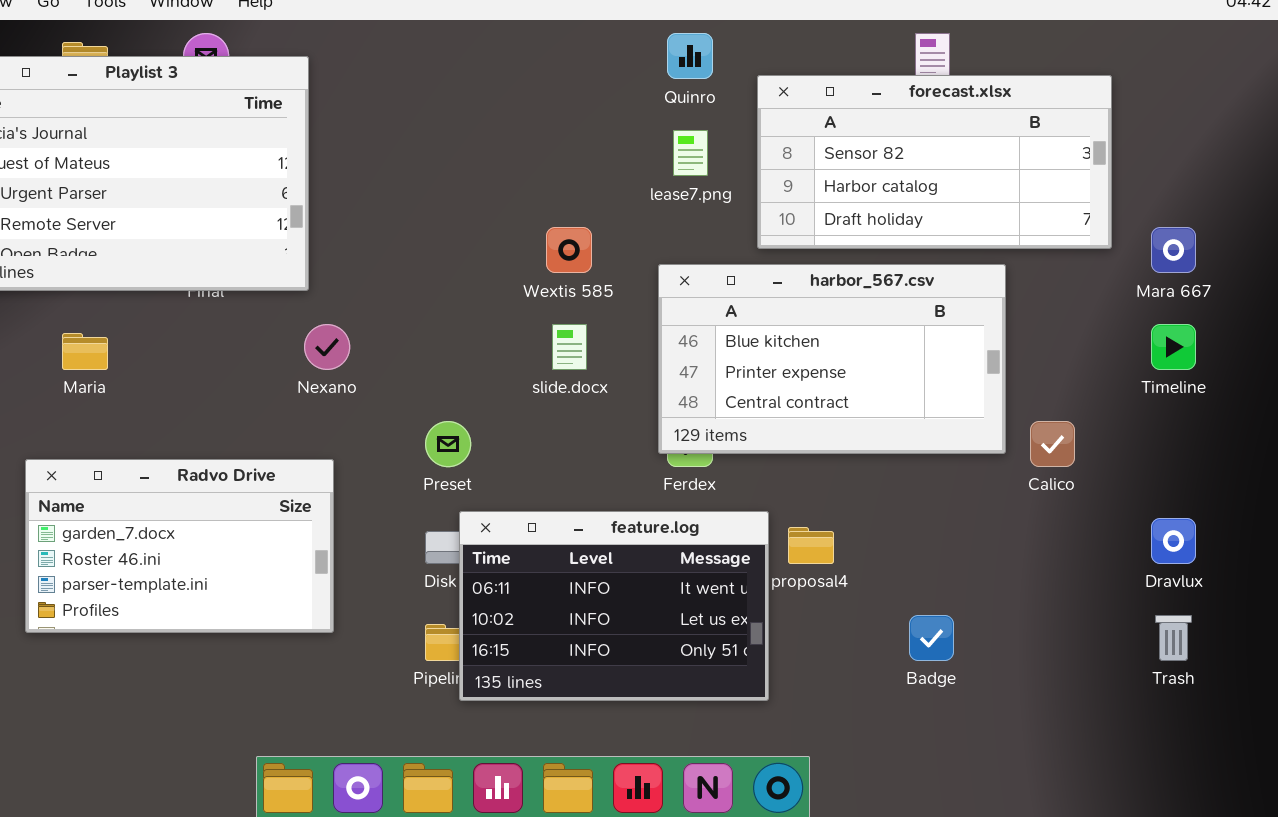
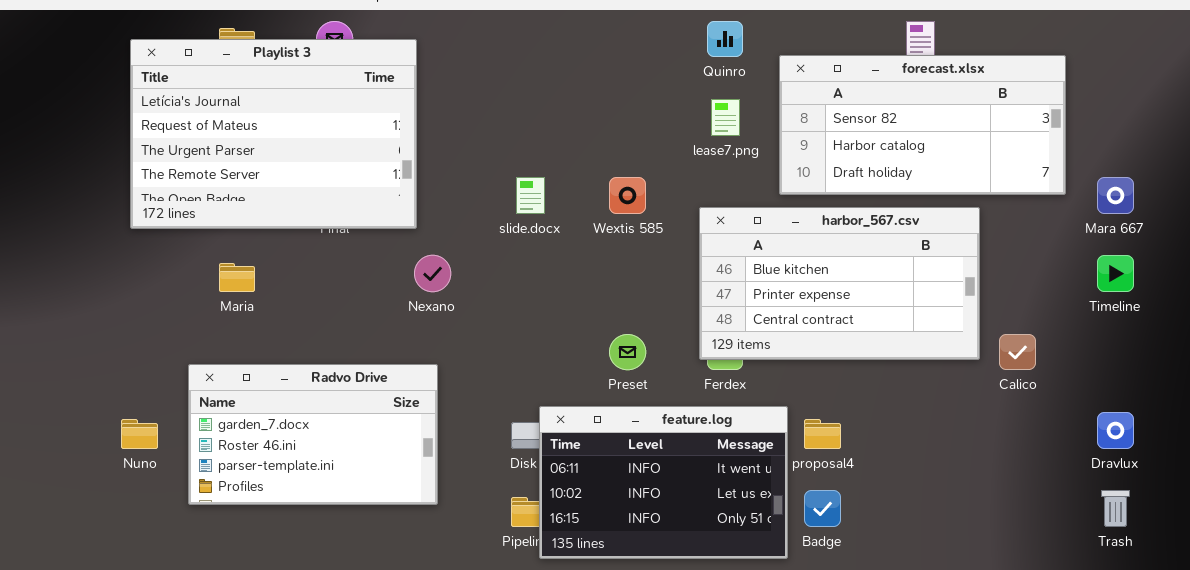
slide.docx: [552,324,587,370] -> [516,177,545,214], moved
Preset: [425,421,471,467] -> [609,334,646,370], moved
Badge: [909,615,954,661] -> [804,490,841,527], moved

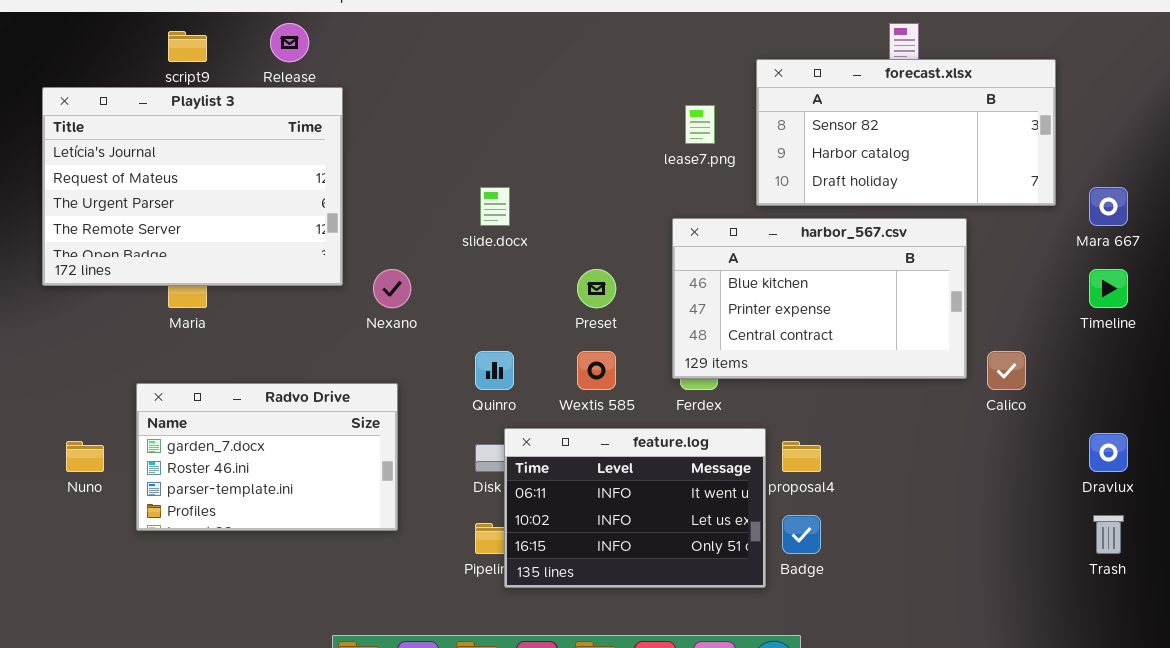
Quinro: [707,21,743,57] -> [475,351,514,390], moved
Playlist 3: [130,39,417,229] -> [42,87,343,286], moved
Wextis 585: [609,177,646,214] -> [577,351,616,390], moved
Preset: [609,334,646,370] -> [577,269,616,308], moved

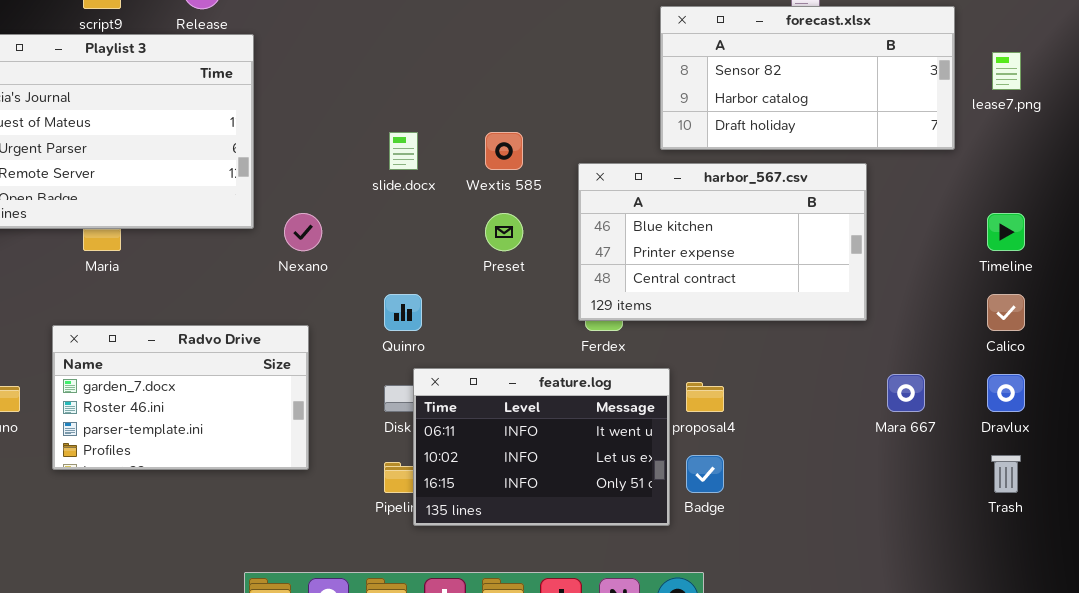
lease7.png: [685,105,715,144] -> [992,52,1021,90], moved
Mara 667: [1089,187,1128,226] -> [887,374,925,412], moved
Wextis 585: [577,351,616,390] -> [485,132,523,170], moved
Calico: [987,351,1026,390] -> [987,294,1025,331], moved

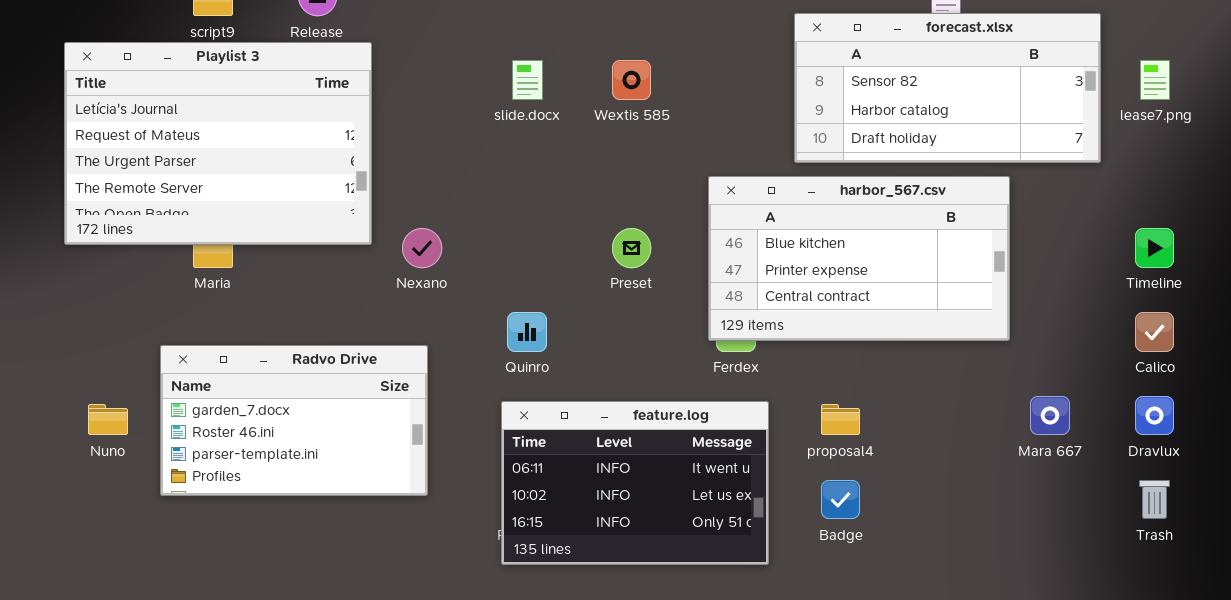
slide.docx: [389,132,418,170] -> [512,60,543,100], moved
Wextis 585: [485,132,523,170] -> [612,60,651,100], moved
feature.log: [413,368,670,526] -> [501,401,769,565], moved

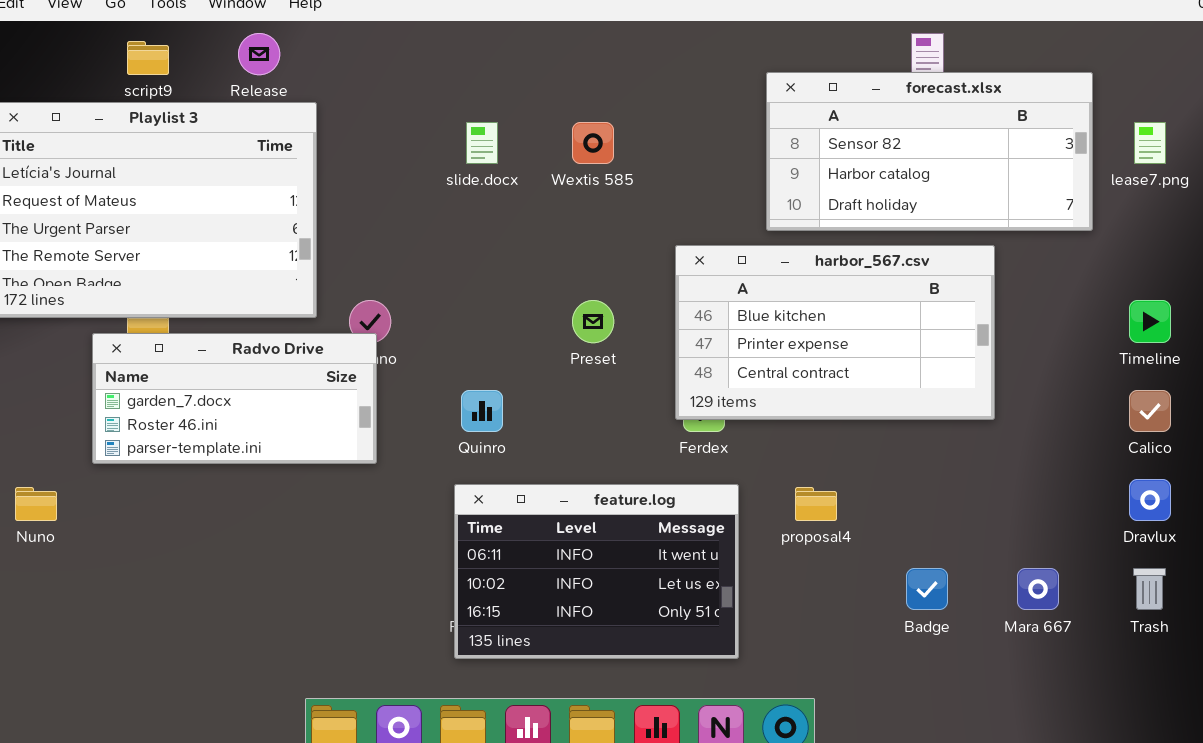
Radvo Drive: [160,345,428,496] -> [92,333,377,464], moved, resized
Mara 667: [1030,396,1070,435] -> [1017,568,1059,610], moved
Badge: [821,480,860,519] -> [906,568,948,610], moved

